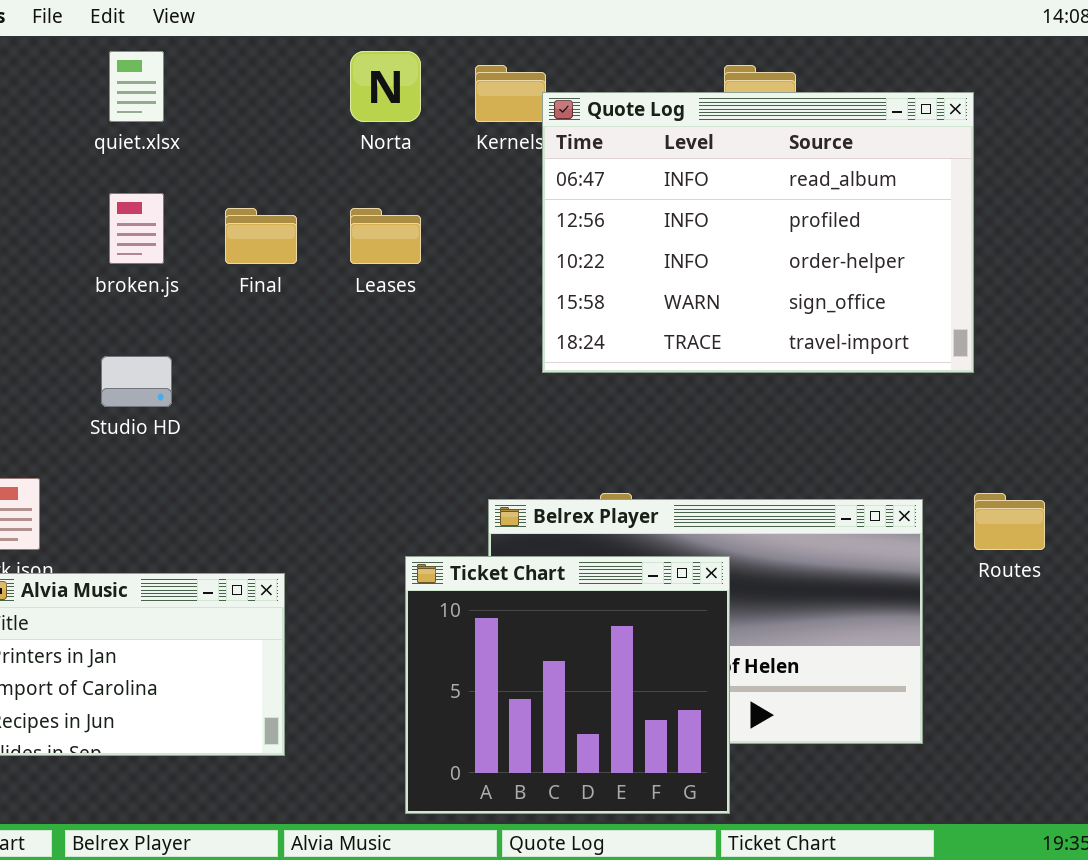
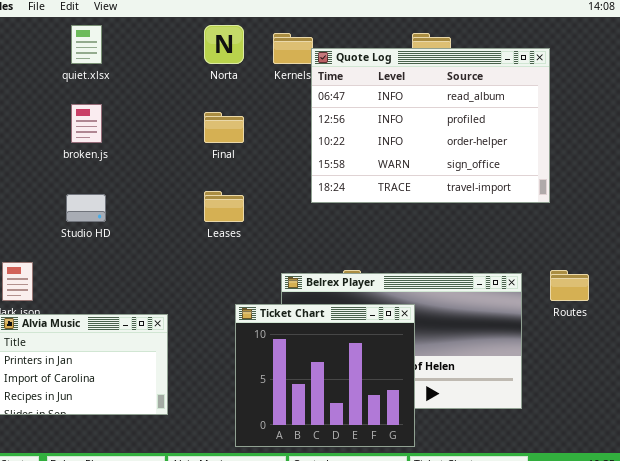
Final: [225,208,297,264] -> [204,112,244,143], moved
Leases: [350,208,421,264] -> [204,191,244,222], moved

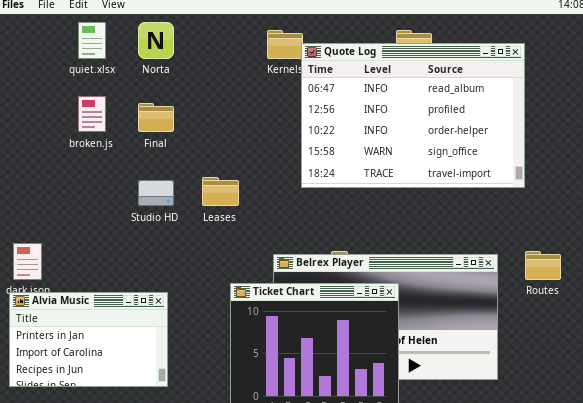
Norta: [204,25,244,64] -> [138,22,174,59], moved
Final: [204,112,244,143] -> [138,103,174,132], moved
Studio HD: [66,194,106,222] -> [138,180,174,206], moved

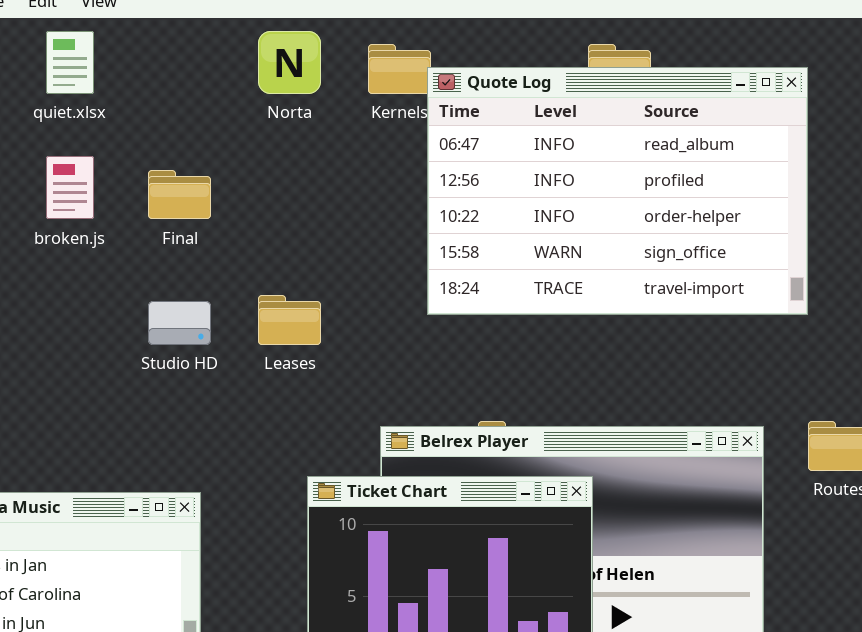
Norta: [138,22,174,59] -> [258,31,321,94], moved

